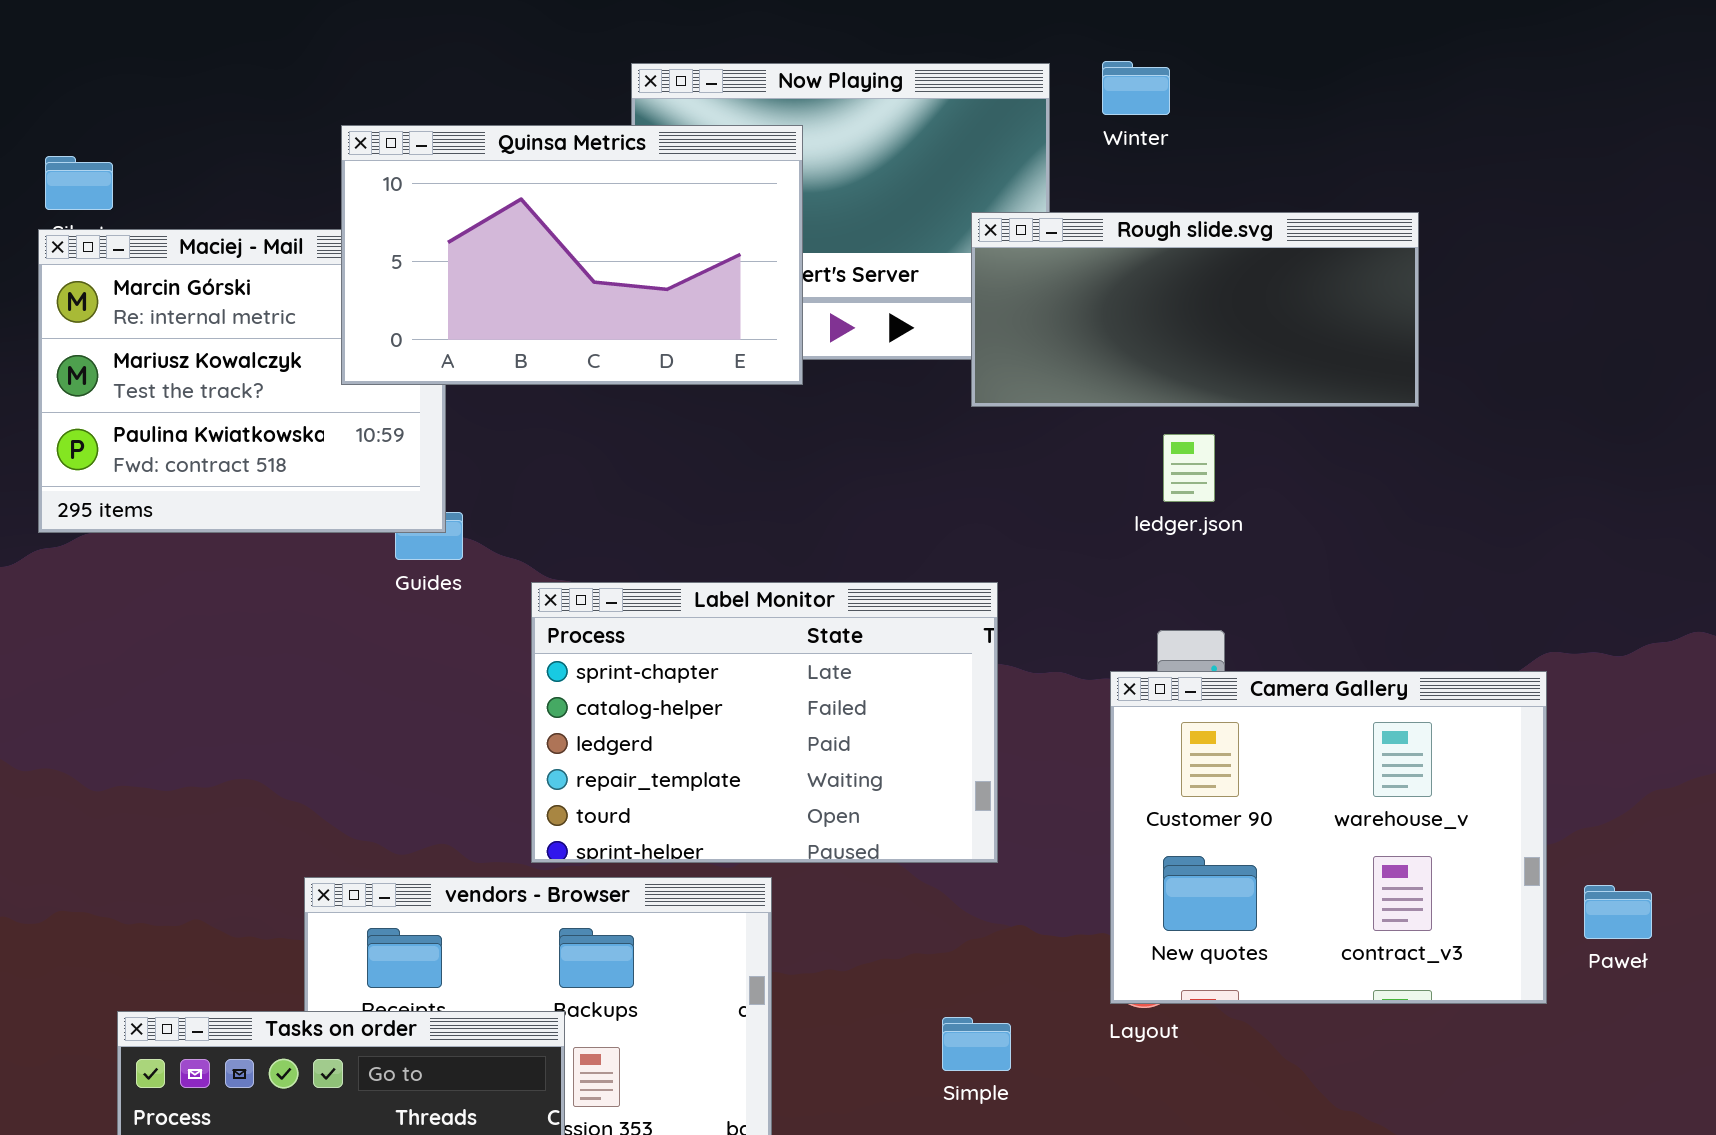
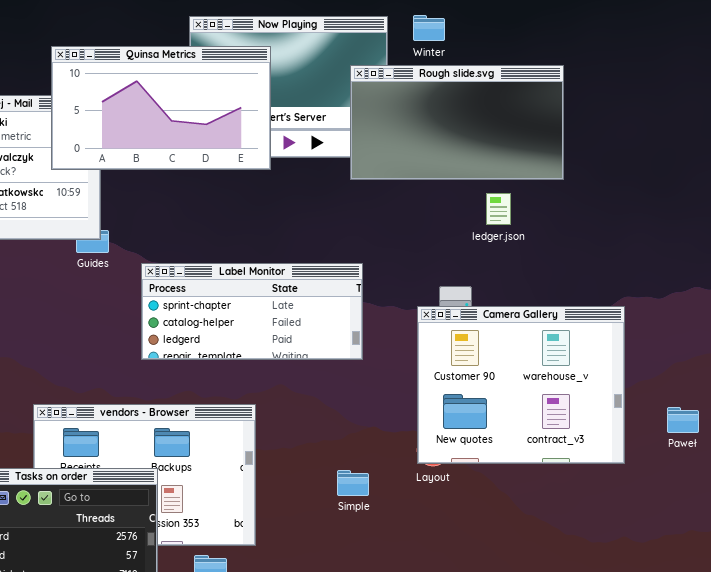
Rough slide.svg: [971,212,1419,407] -> [350,65,564,180], resized
ledger.json: [1163,434,1215,502] -> [486,193,511,225], moved
Label Monitor: [531,582,998,863] -> [141,263,363,360], resized
Paweł: [1584,885,1652,939] -> [667,407,699,433], moved

